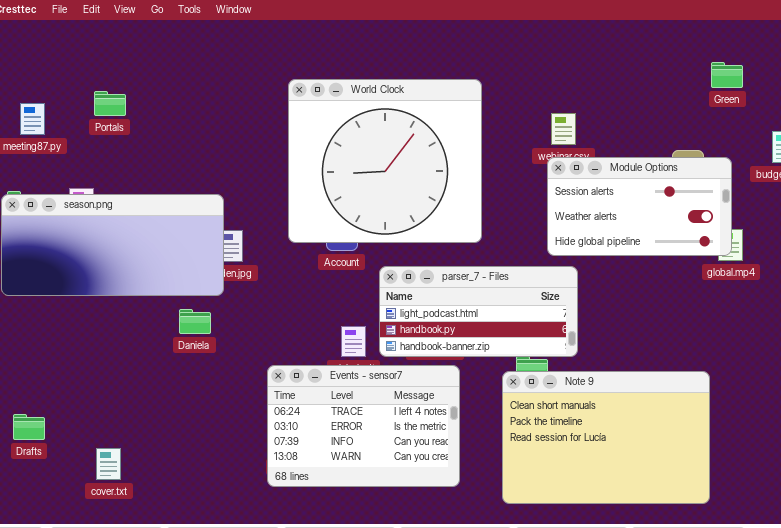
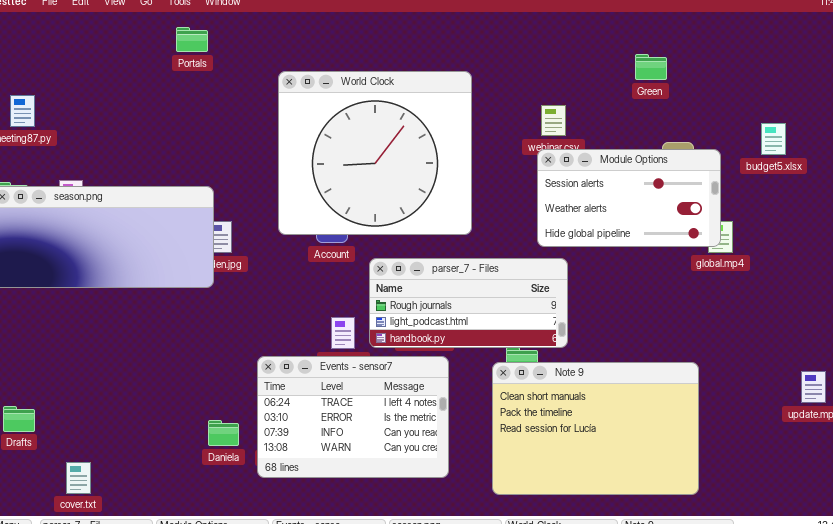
Green: [711,62,743,88] -> [635,54,667,80], moved
Portals: [94,91,126,116] -> [176,27,208,52], moved
parser_7 - Files: [379,266,578,357] -> [369,258,568,348], scrolled up 1 row
Daniela: [179,309,211,334] -> [208,420,239,446], moved
cover.txt: [96,448,121,480] -> [66,462,91,494], moved

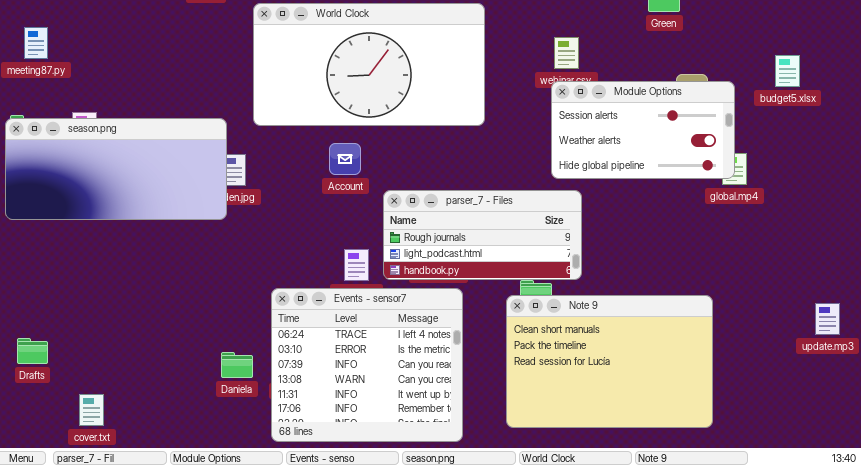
World Clock: [278,71,472,235] -> [253,3,485,126], resized
Events - sensor7: [257,356,449,478] -> [271,288,463,442], resized

